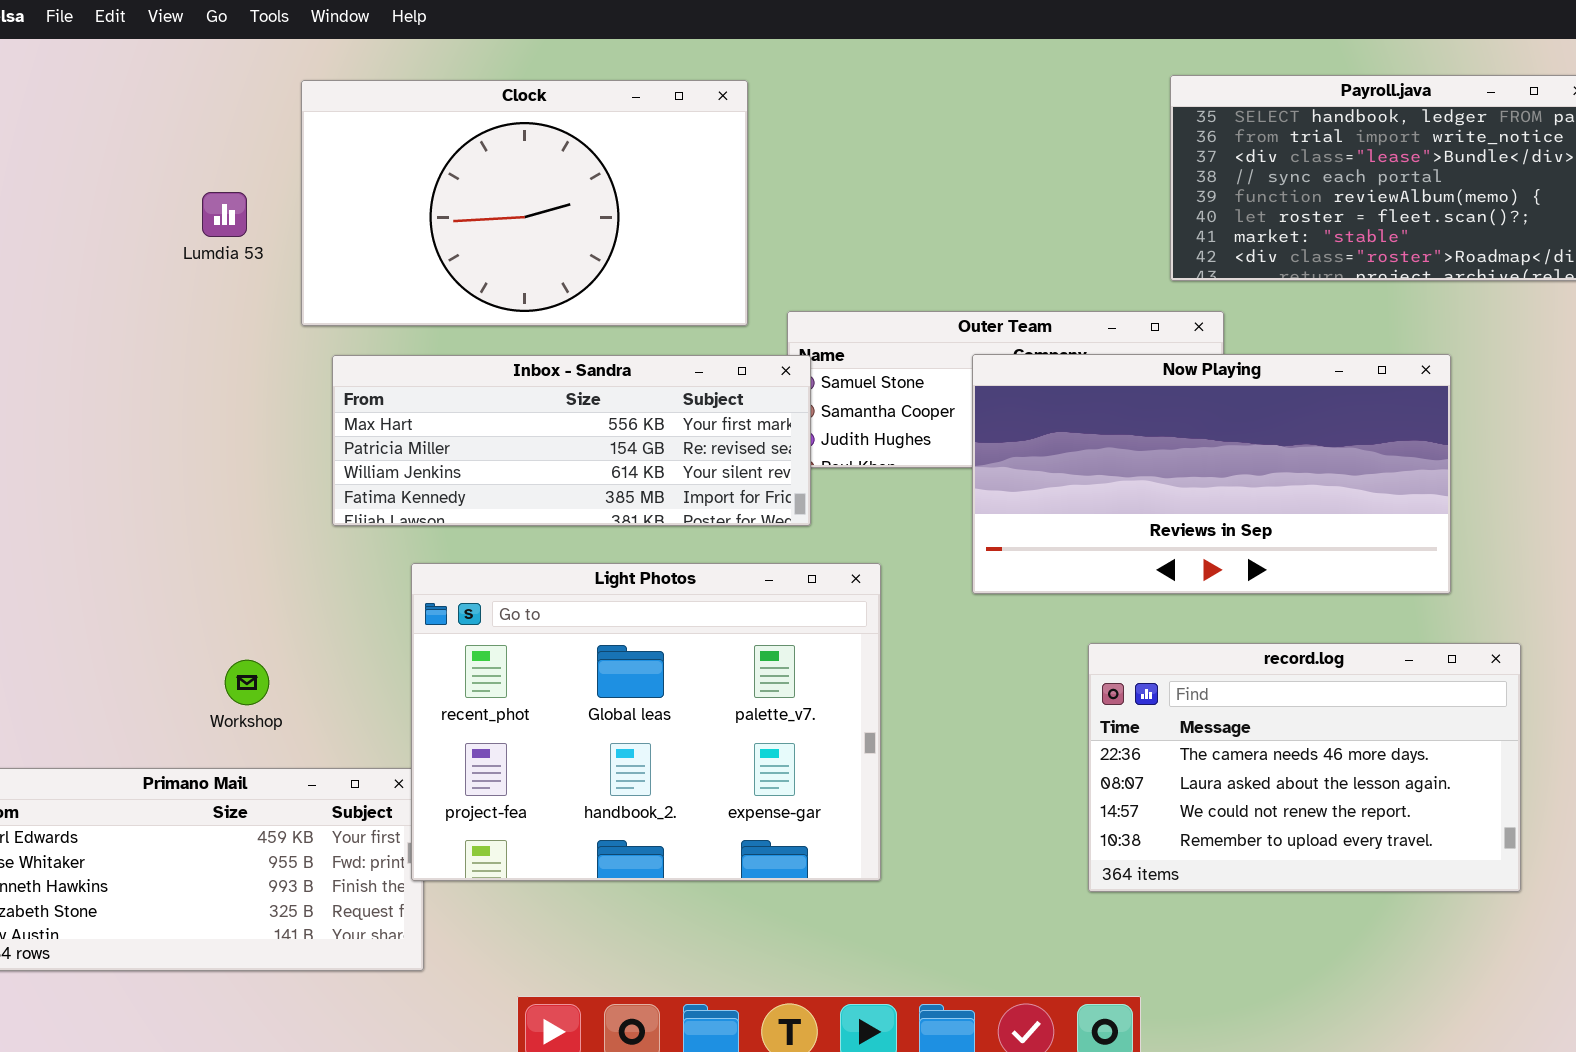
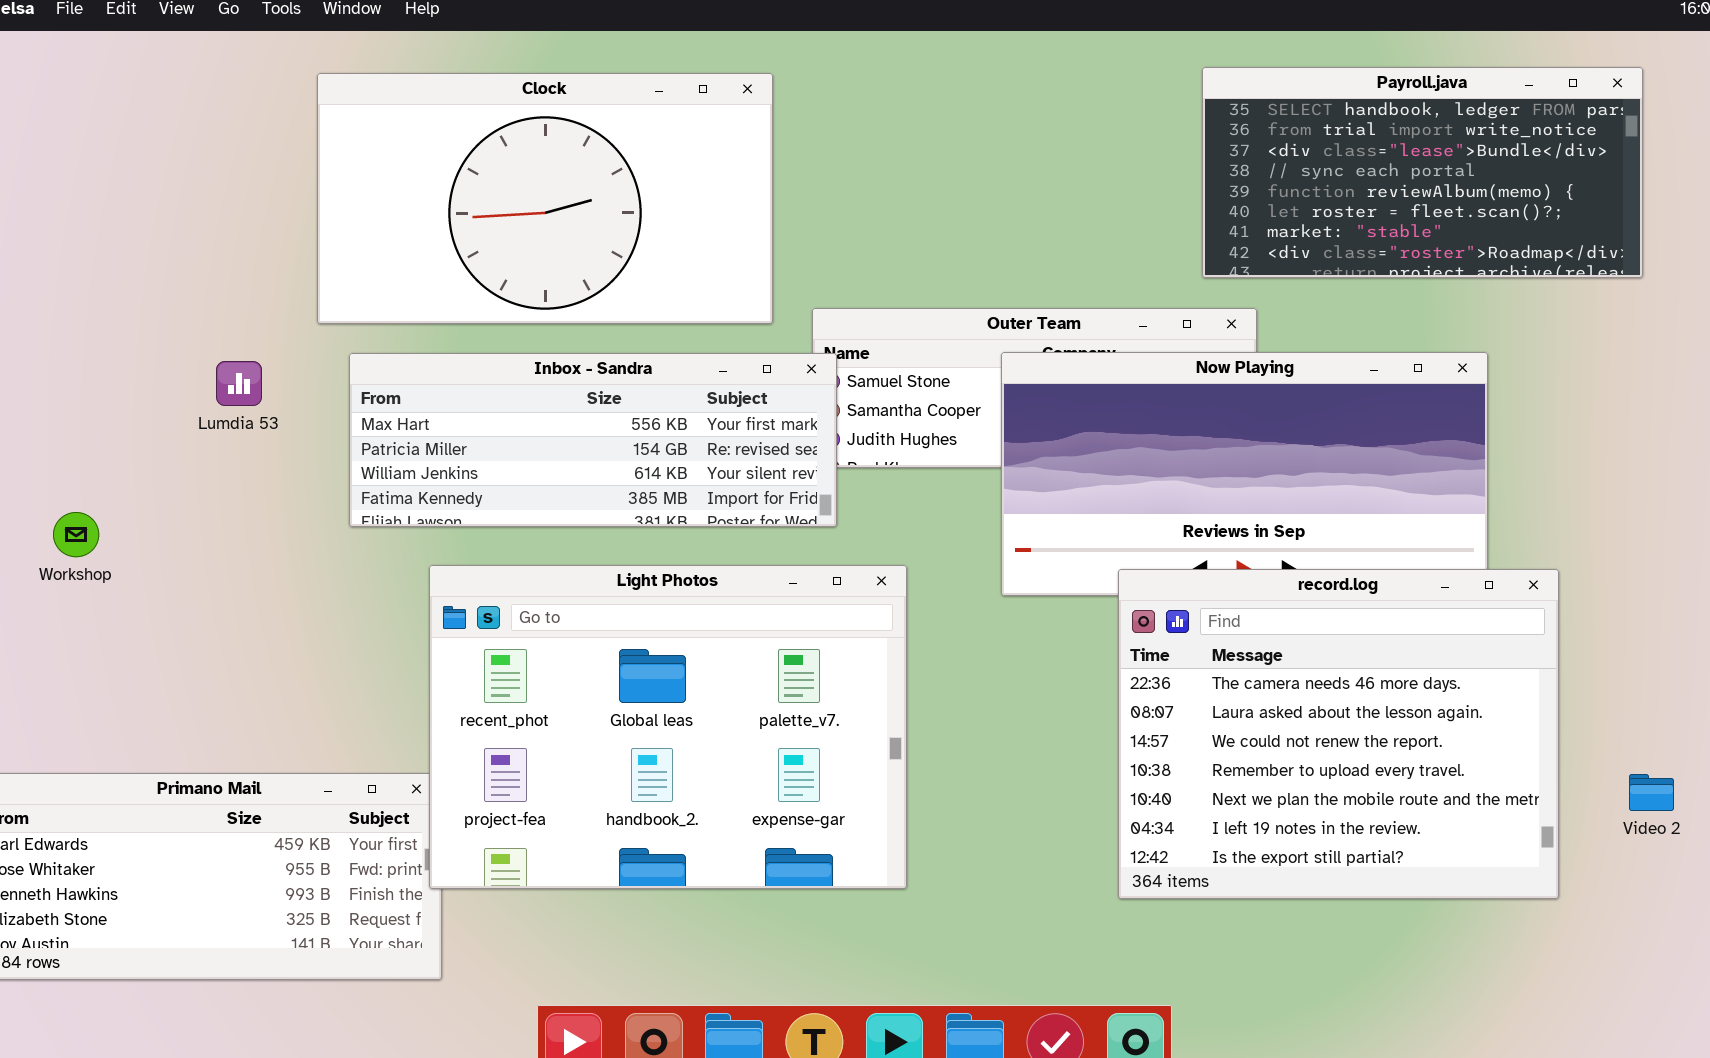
Lumdia 53: [202,192,247,237] -> [216,361,262,406], moved
record.log: [1088,643,1521,892] -> [1118,569,1559,899], resized
Workshop: [225,660,269,705] -> [53,512,99,557], moved

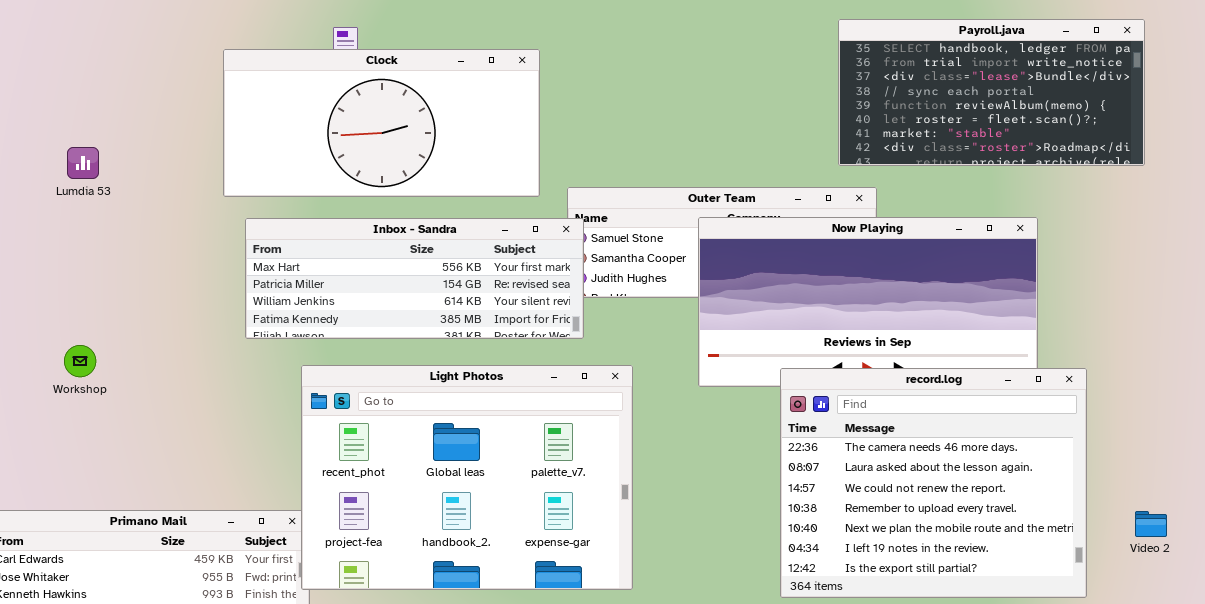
Clock: [317,73,773,324] -> [223,49,540,197], resized
Lumdia 53: [216,361,262,406] -> [67,147,99,179], moved
Workshop: [53,512,99,557] -> [64,345,96,377], moved

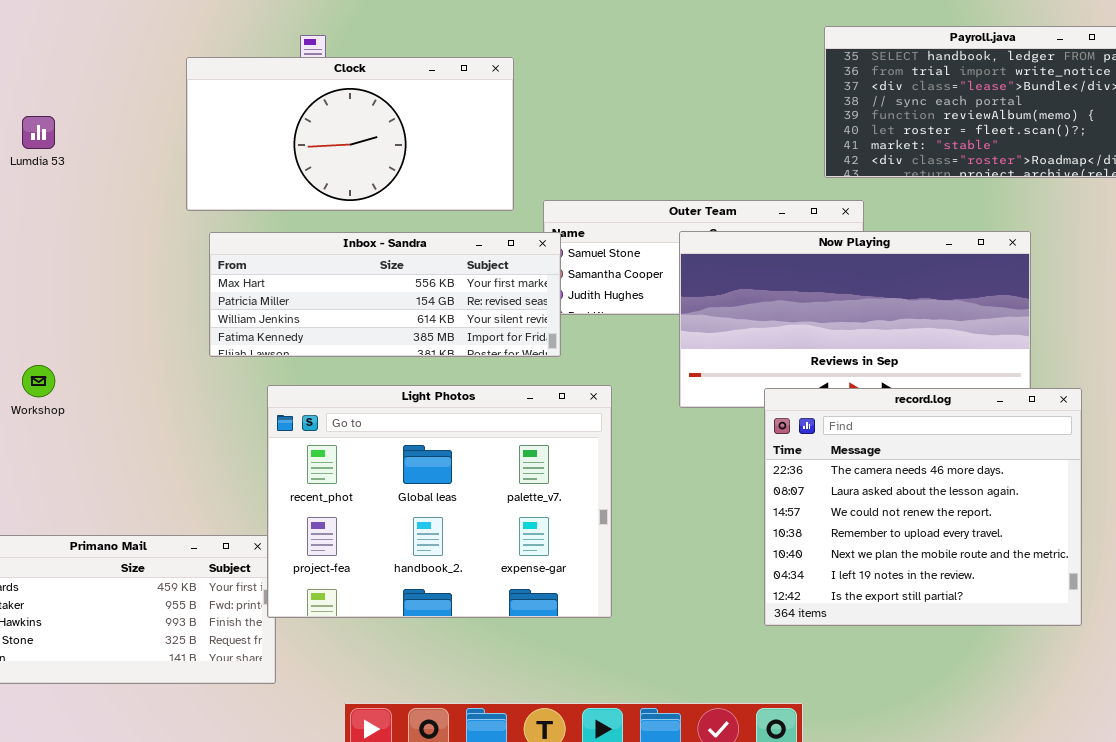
Lumdia 53: [67,147,99,179] -> [22,116,55,149], moved

